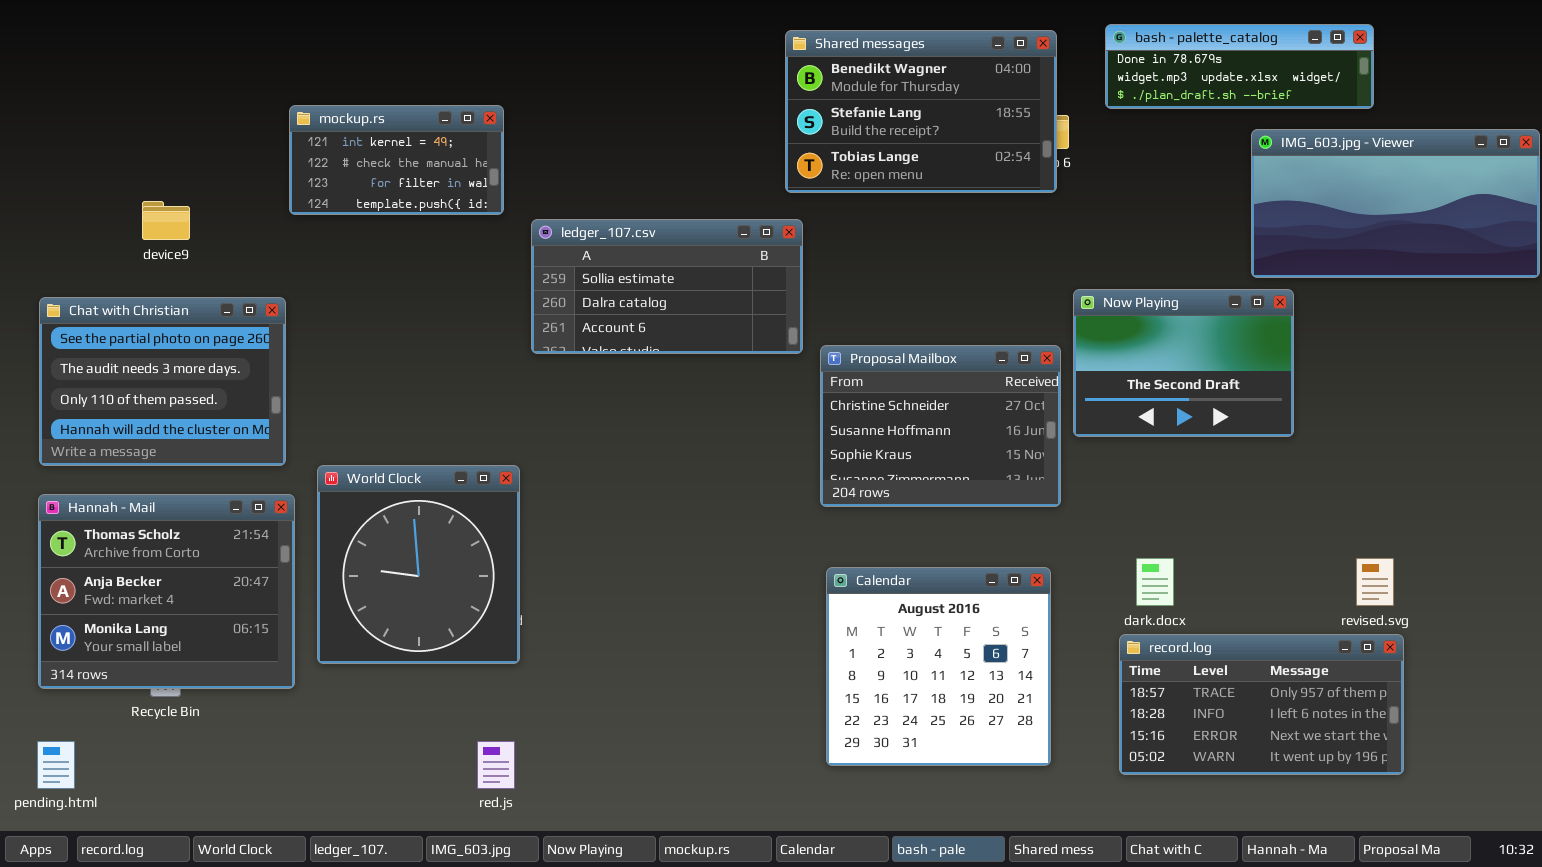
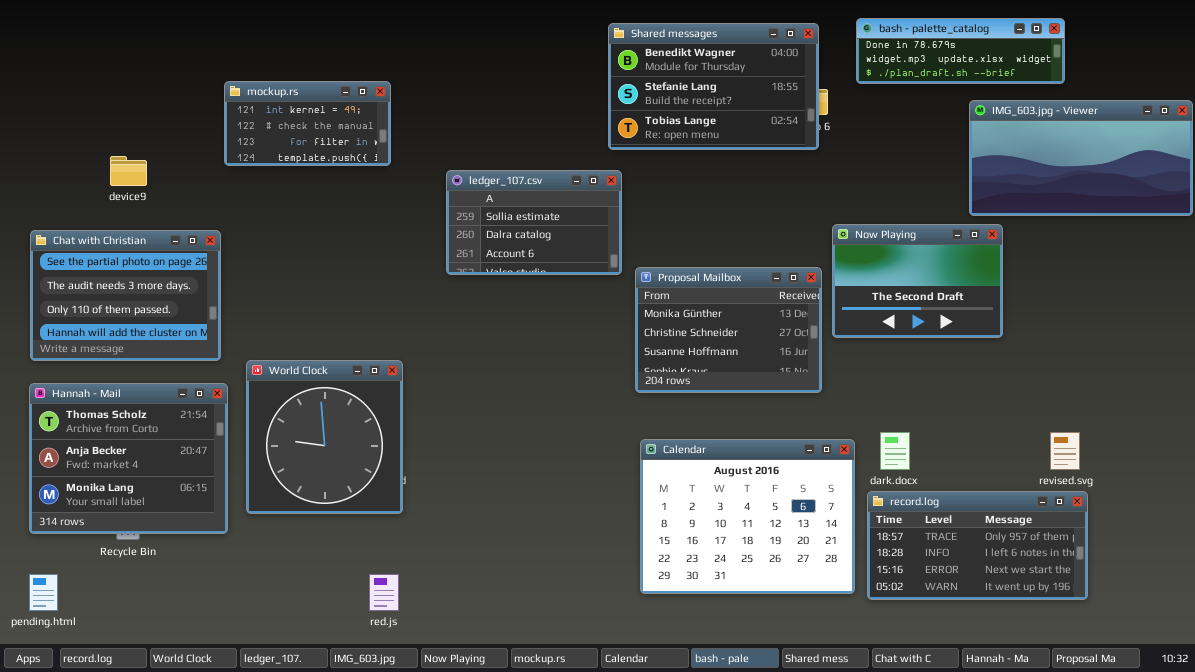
ledger_107.csv: [531,219,803,354] -> [446,170,622,275], resized
Proposal Mailbox: [820,345,1061,507] -> [635,267,822,393], scrolled up 1 row
Calendar: [826,567,1051,766] -> [640,439,855,594], resized

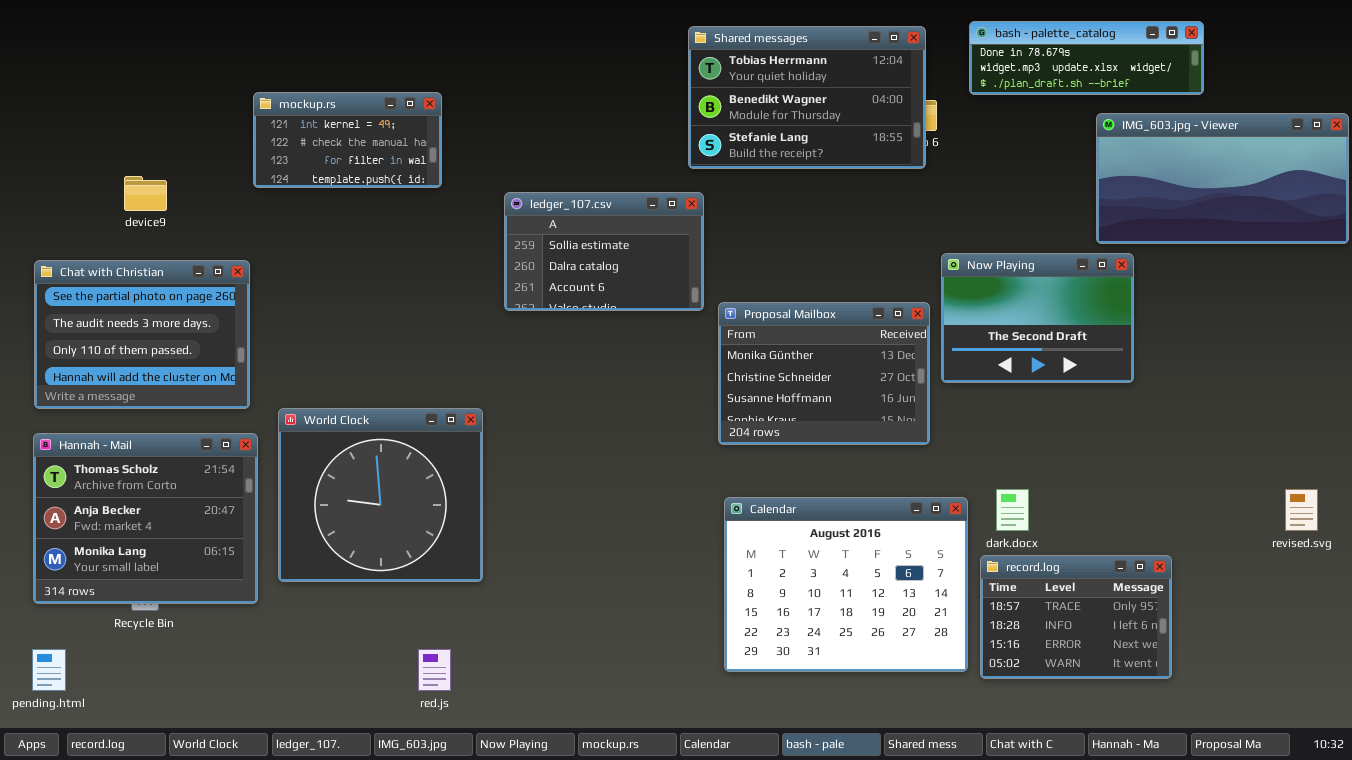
Shared messages: [608,23,819,150] -> [688,26,926,169], scrolled up 1 row
World Clock: [246,360,403,514] -> [278,408,483,582], resized
revised.svg: [1050,432,1080,470] -> [1285,489,1318,531], moved
record.log: [867,491,1088,600] -> [980,555,1172,679], resized

